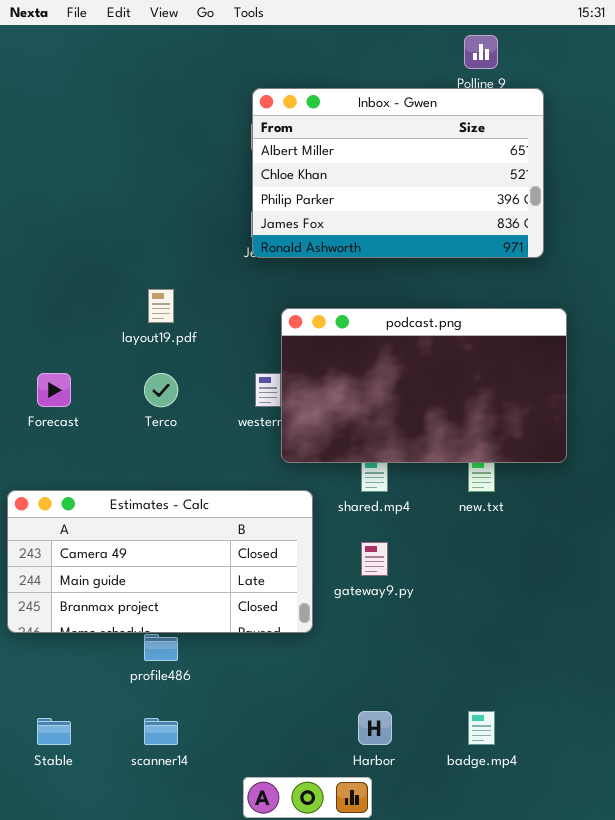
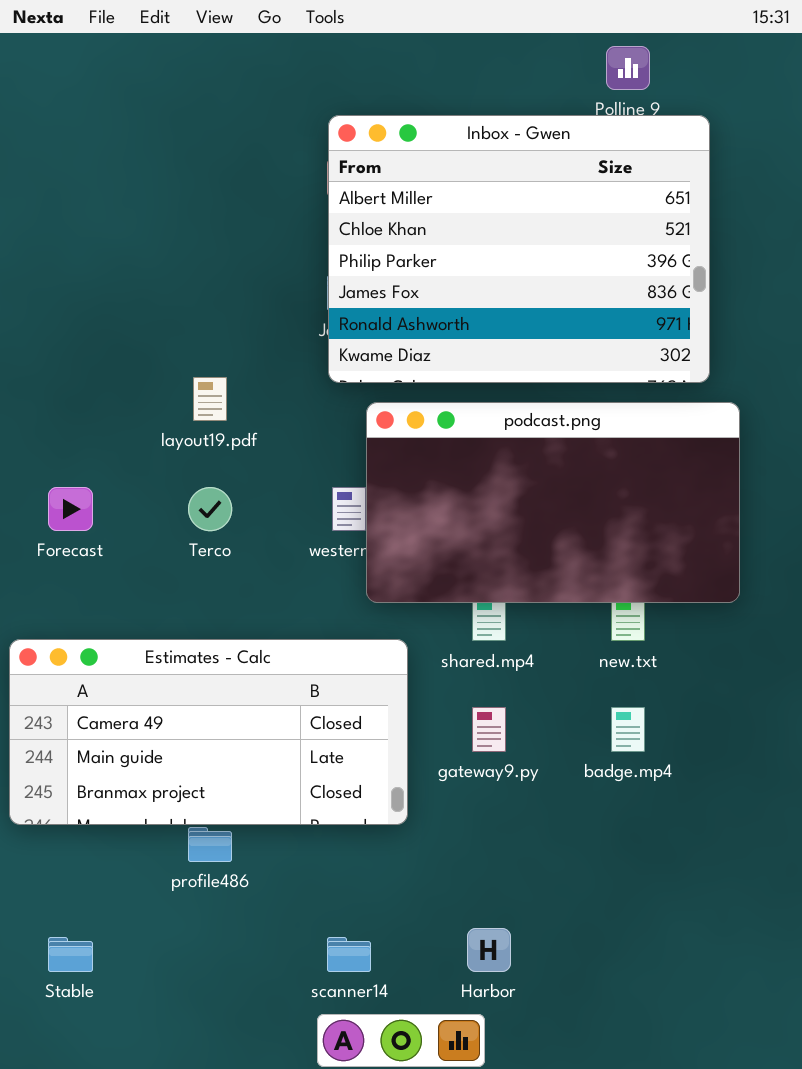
Inbox - Gwen: [252,88,544,258] -> [328,115,710,383], resized
badge.mp4: [468,711,495,745] -> [611,707,645,752], moved
scanner14: [144,718,178,745] -> [327,937,371,972], moved

